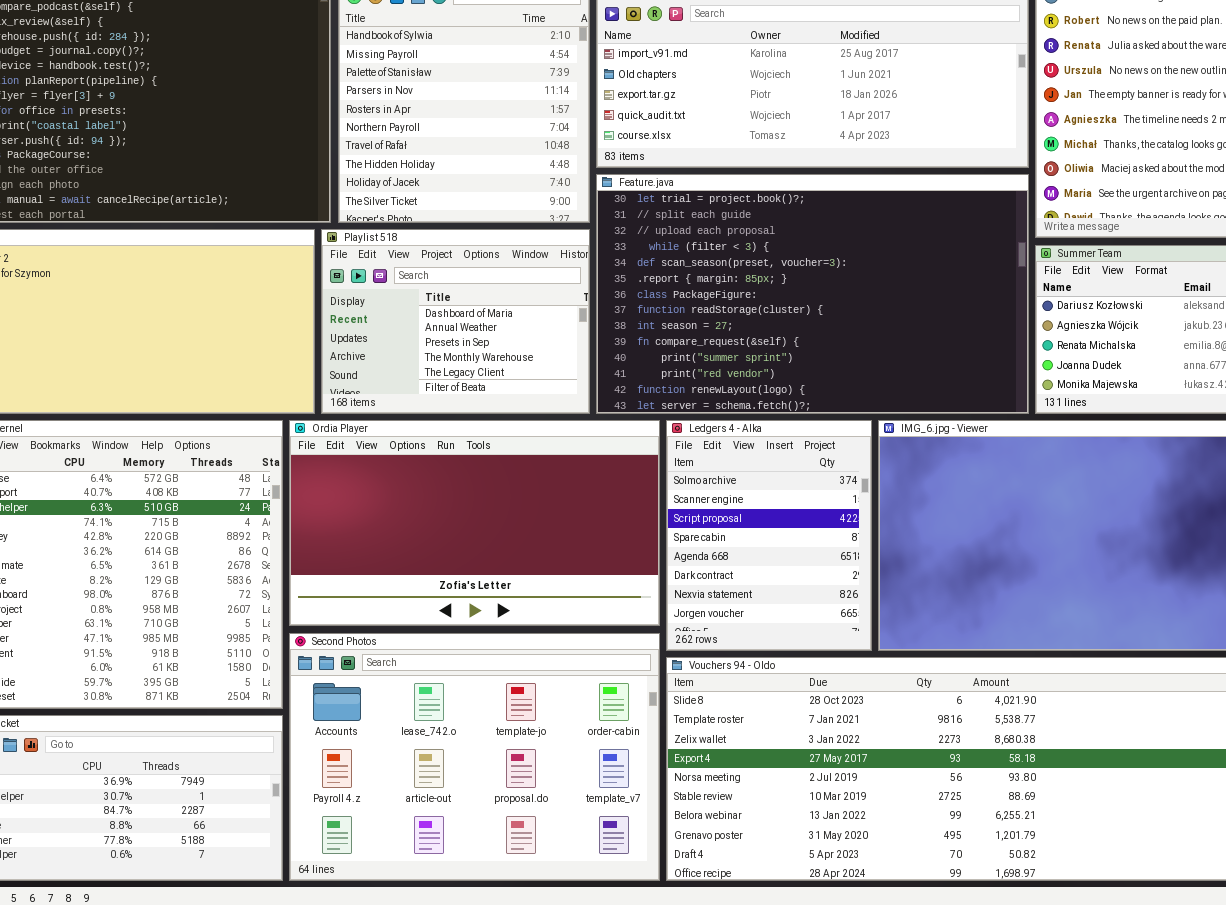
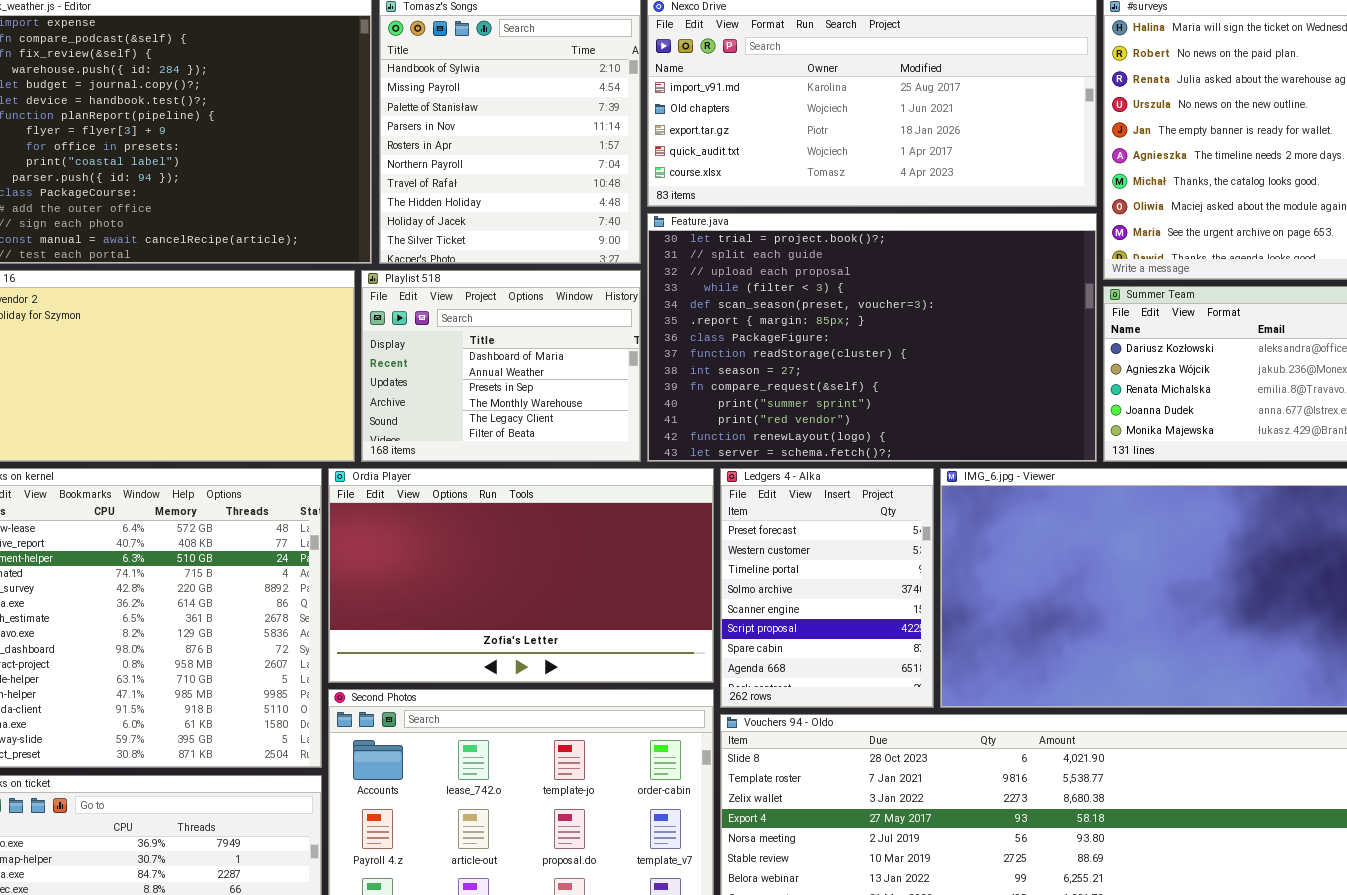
Ledgers 4 - Alka: [666,420,872,651] -> [720,468,934,708], scrolled up 3 rows

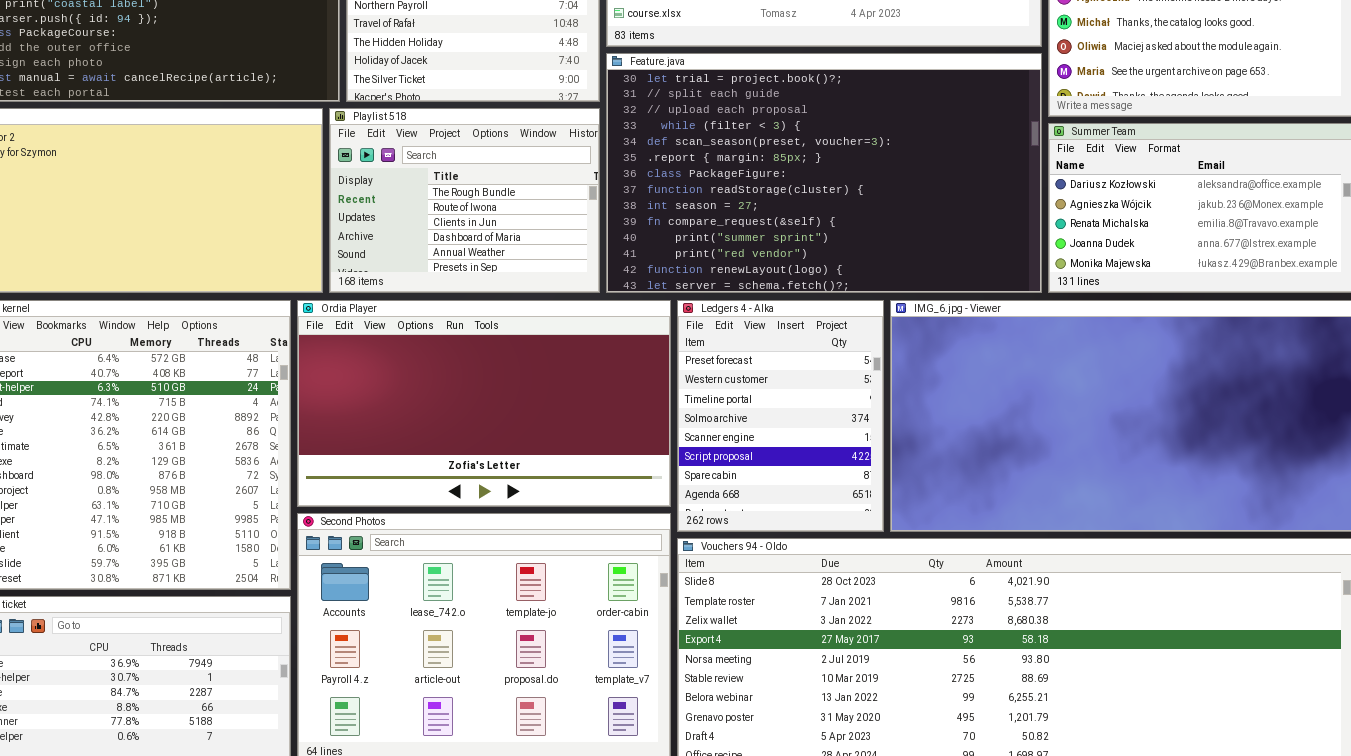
Playlist 518: [361,270,641,462] -> [329,108,600,293], scrolled up 3 rows

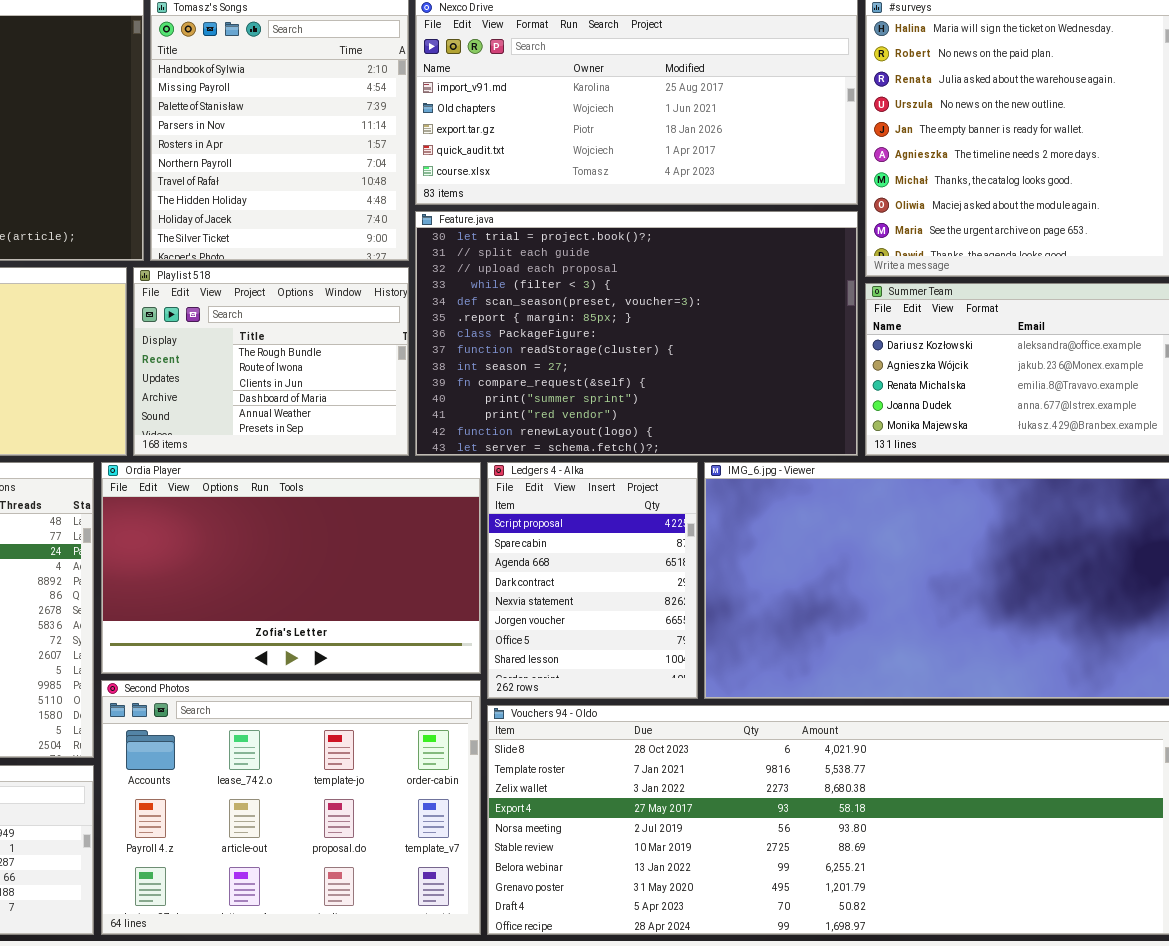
Ledgers 4 - Alka: [677,300,884,532] -> [487,462,698,699], scrolled down 5 rows

